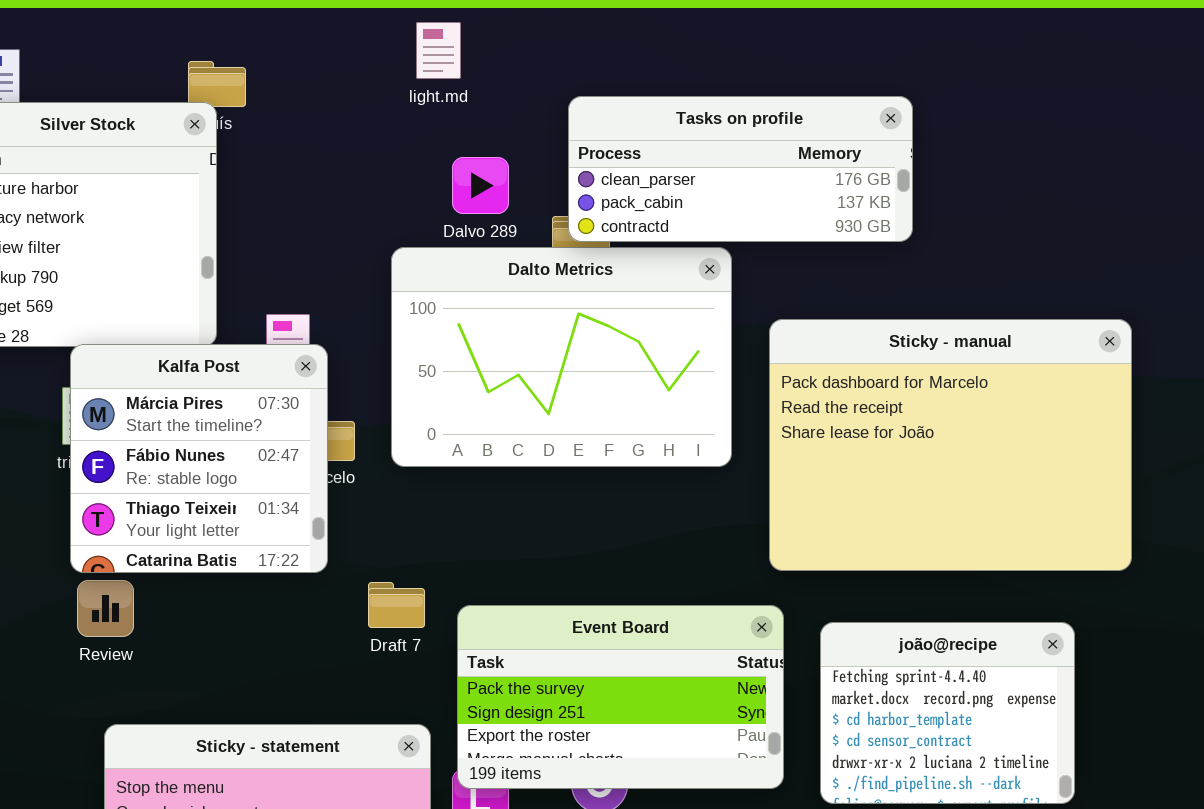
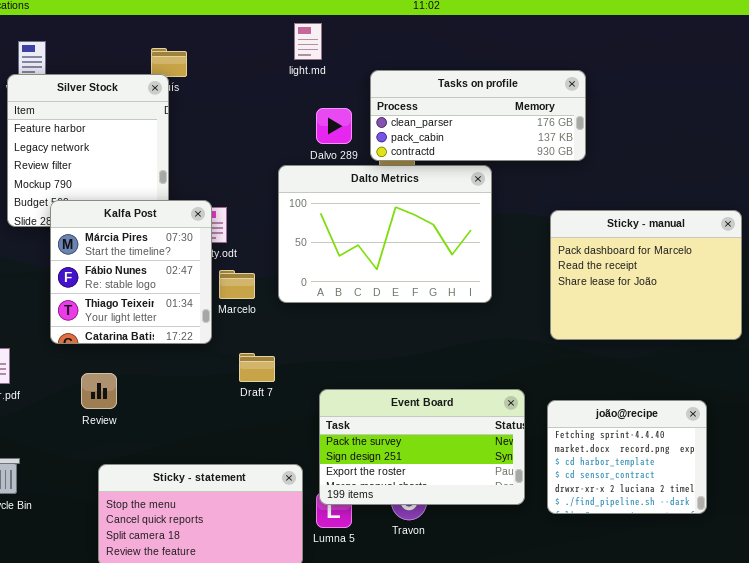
Tasks on profile: [568,96,913,242] -> [370,70,586,161], moved
Sticky - manual: [769,319,1132,571] -> [550,210,742,340], resized
Kalfa Post: [70,344,328,573] -> [50,200,212,344], moved
Draft 7: [368,582,425,628] -> [239,353,275,382], moved

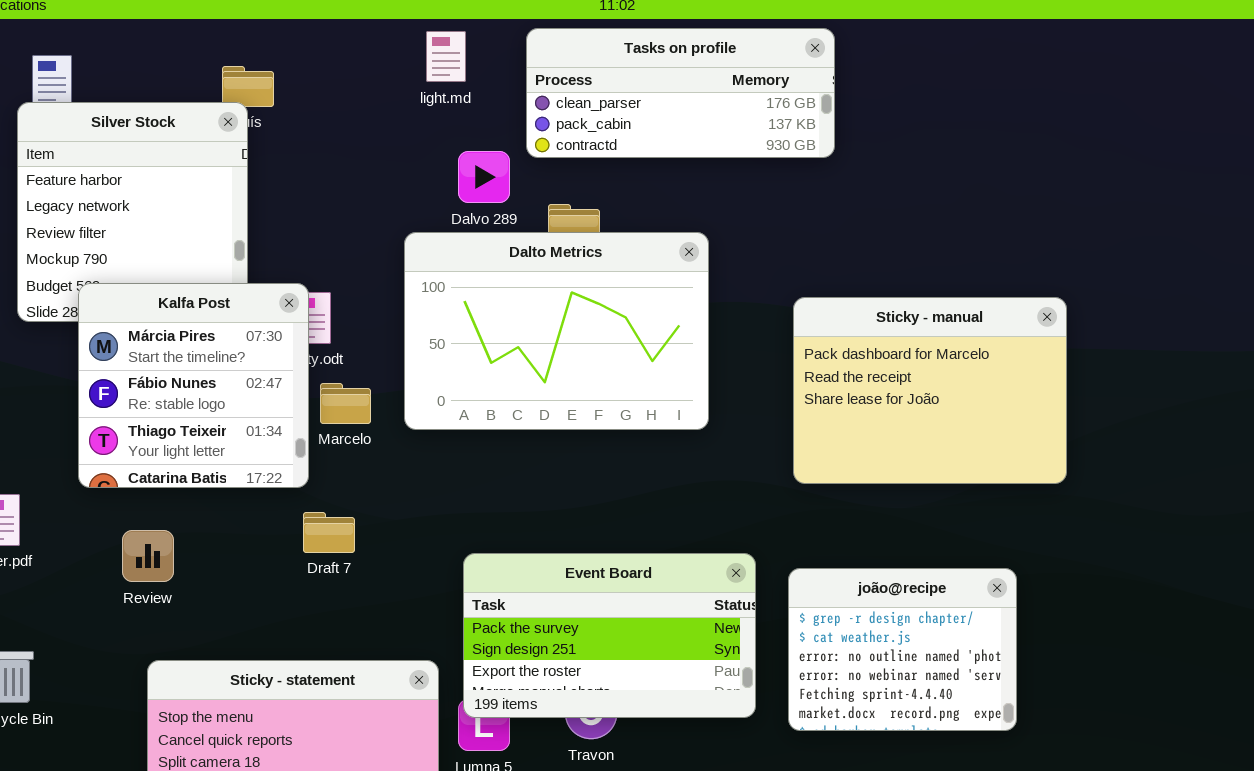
Tasks on profile: [370,70,586,161] -> [526,28,835,158], moved
Draft 7: [239,353,275,382] -> [303,512,355,553], moved
joão@recipe: [547,400,707,514] -> [788,568,1017,731], scrolled up 4 rows

